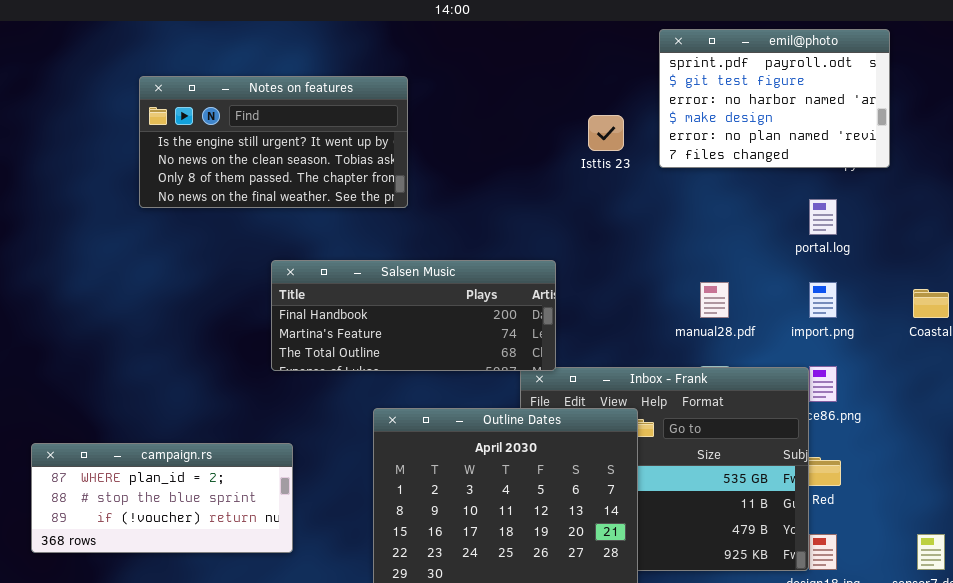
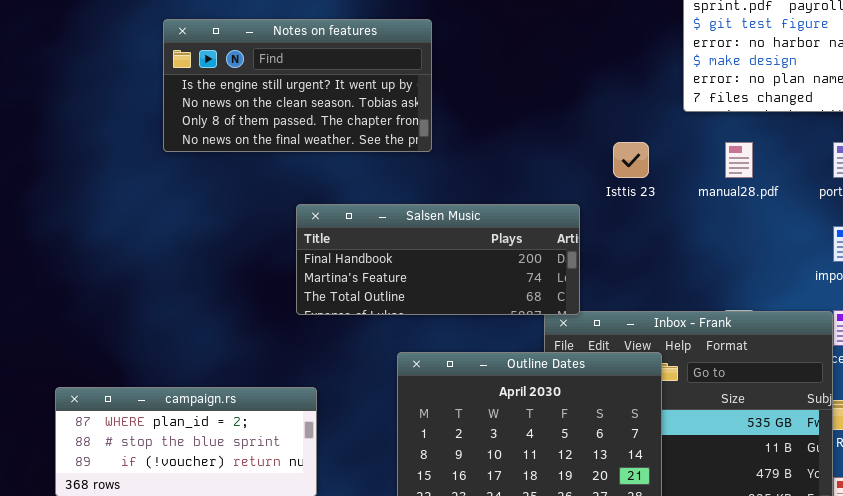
Isttis 23: [588,115,624,151] -> [613,142,649,178], moved
manual28.pdf: [700,282,729,318] -> [725,142,753,178], moved

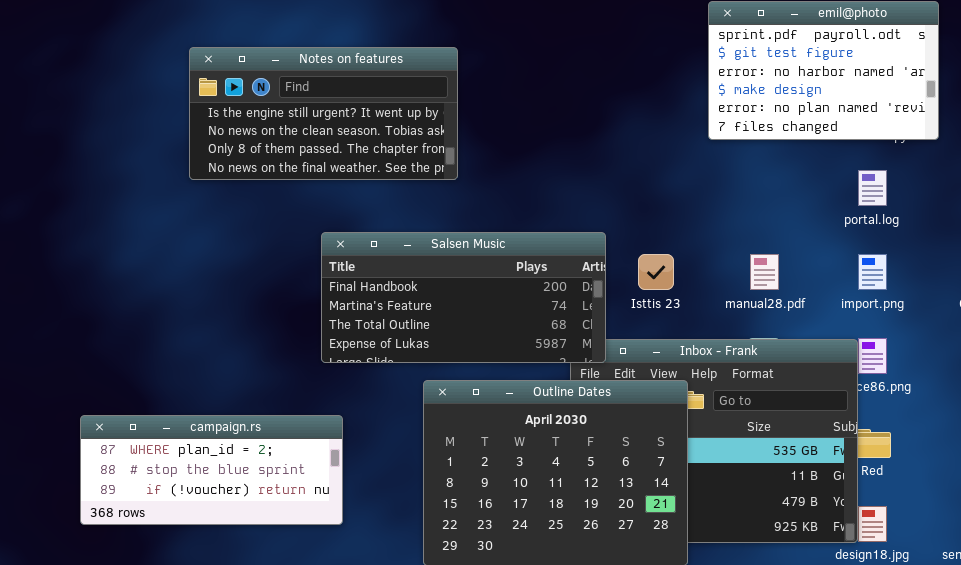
Isttis 23: [613,142,649,178] -> [638,254,674,290], moved
manual28.pdf: [725,142,753,178] -> [750,254,779,290], moved
Salsen Music: [296,204,580,315] -> [321,232,606,363], resized

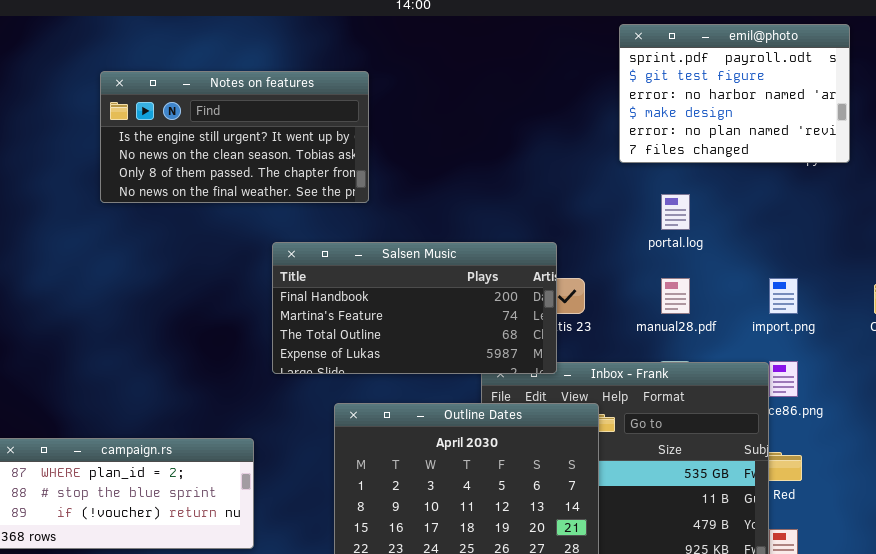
portal.log: [858,170,887,206] -> [661,194,690,230], moved
Salsen Music: [321,232,606,363] -> [272,242,557,374], moved

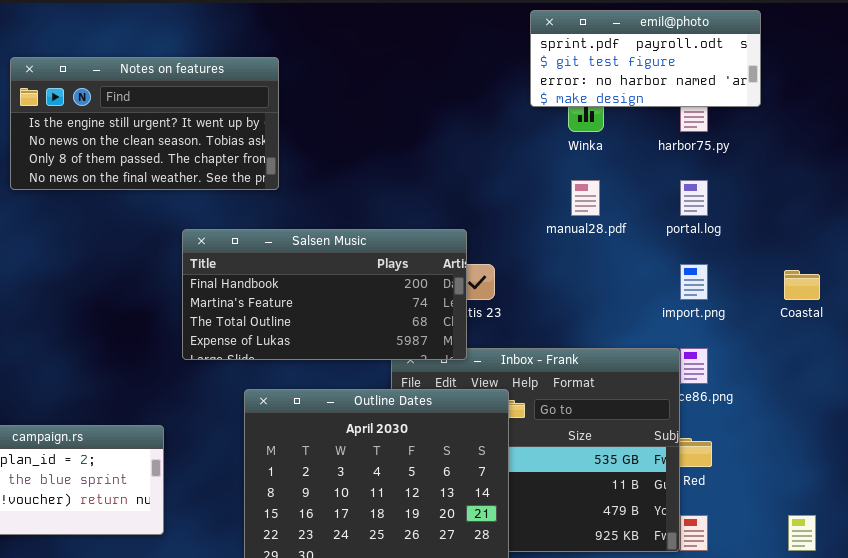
emil@photo: [619,24,850,163] -> [530,10,761,107], resized
portal.log: [661,194,690,230] -> [680,180,708,216], moved
manual28.pdf: [661,278,690,314] -> [571,180,600,216], moved

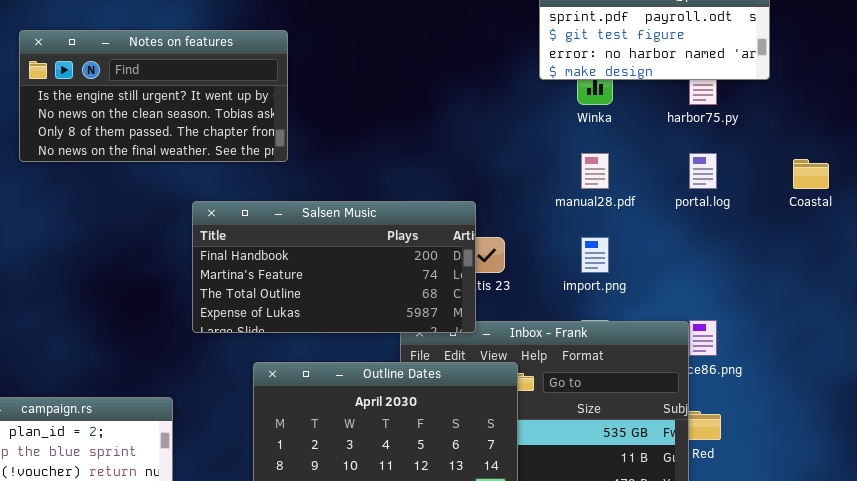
import.png: [680,264,708,300] -> [581,237,609,273], moved
Coastal: [784,270,820,300] -> [793,159,829,189], moved

